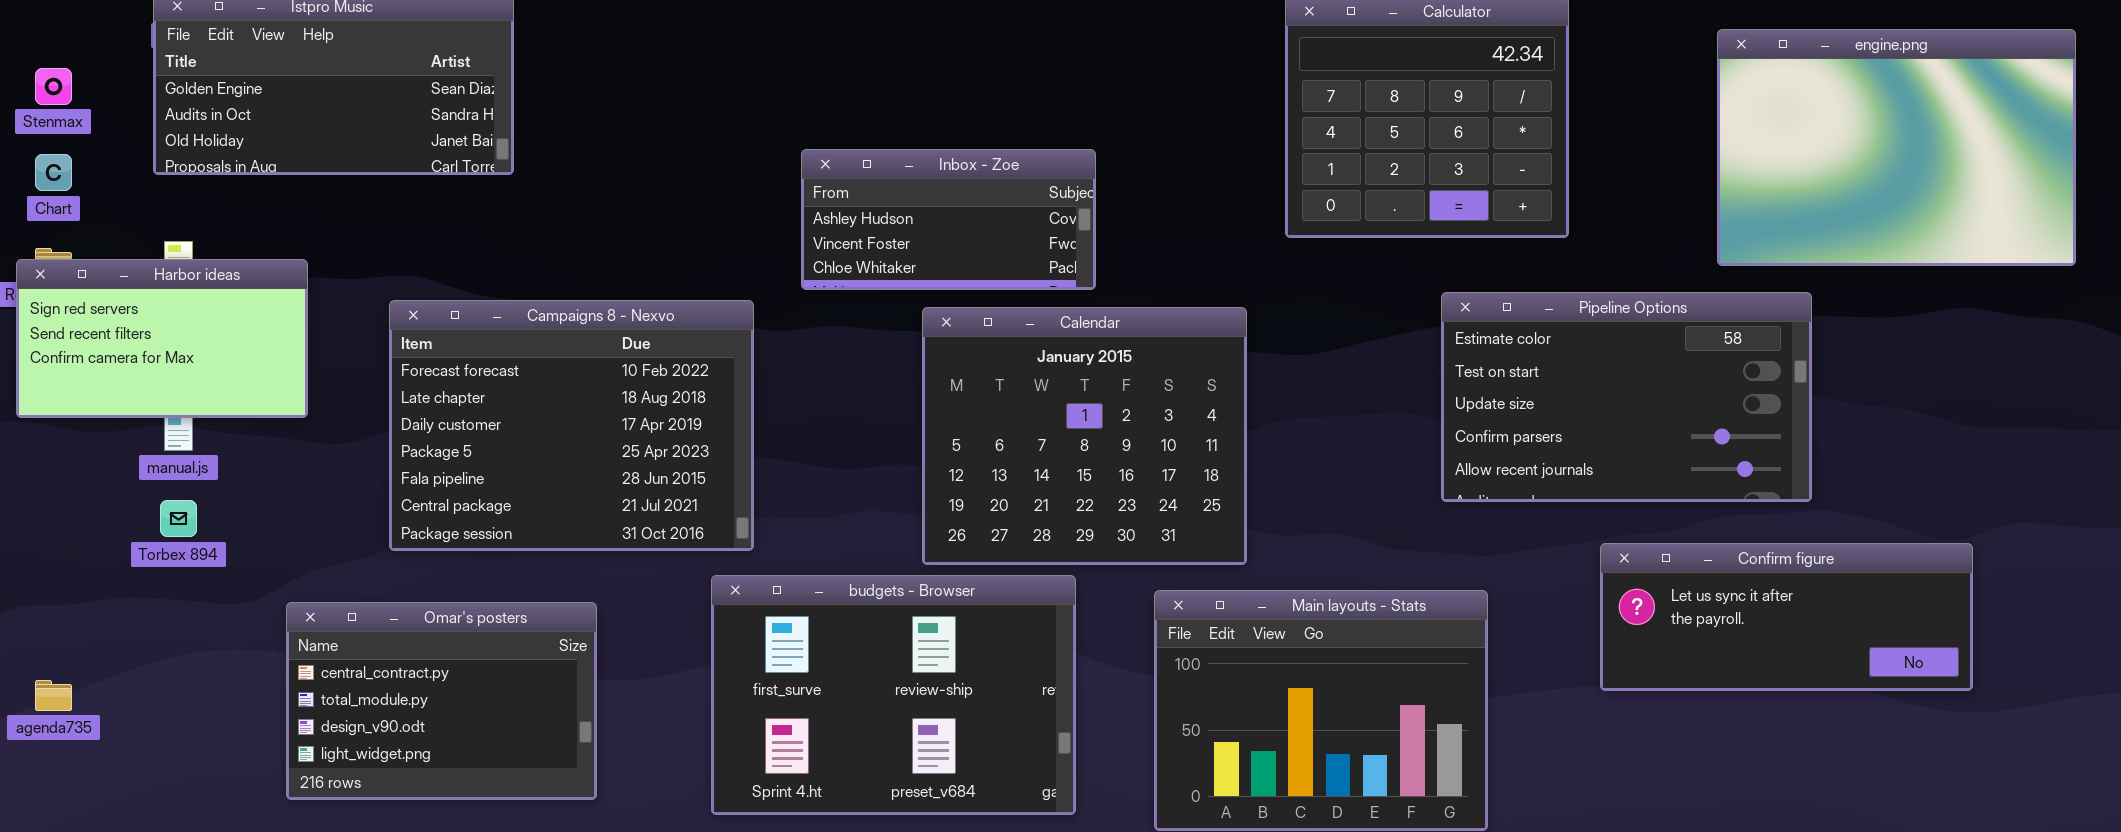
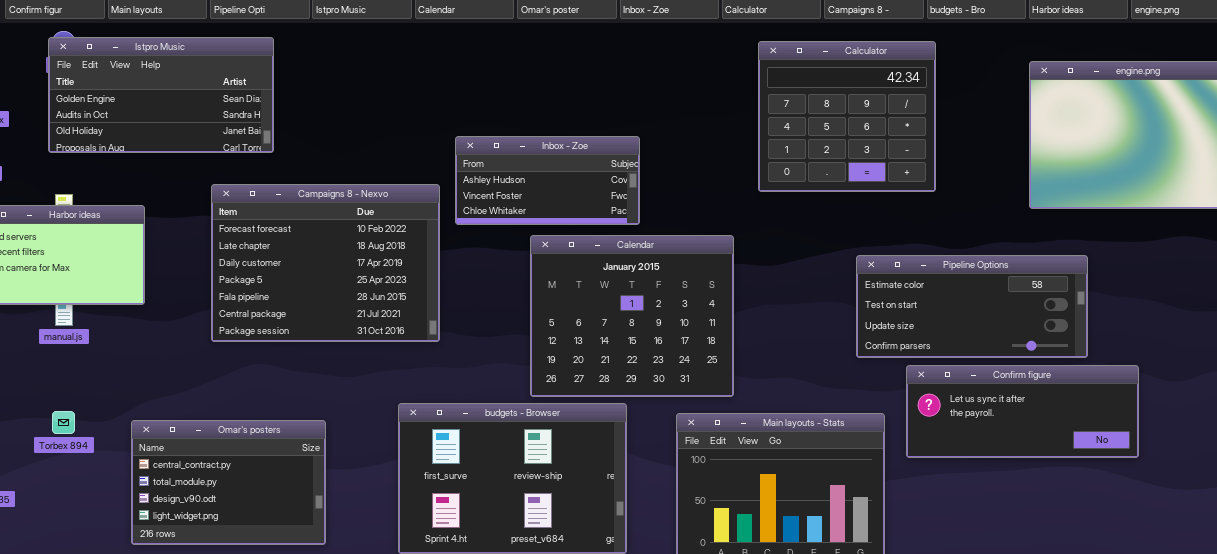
Pipeline Options: [1441,292,1812,502] -> [856,255,1088,358], resized
Campaigns 8 - Nexvo: [389,300,754,551] -> [211,184,440,342], moved
Torbex 894: [160,500,197,537] -> [52,411,75,434], moved
Confirm figure: [1600,543,1973,691] -> [906,365,1139,458], moved

